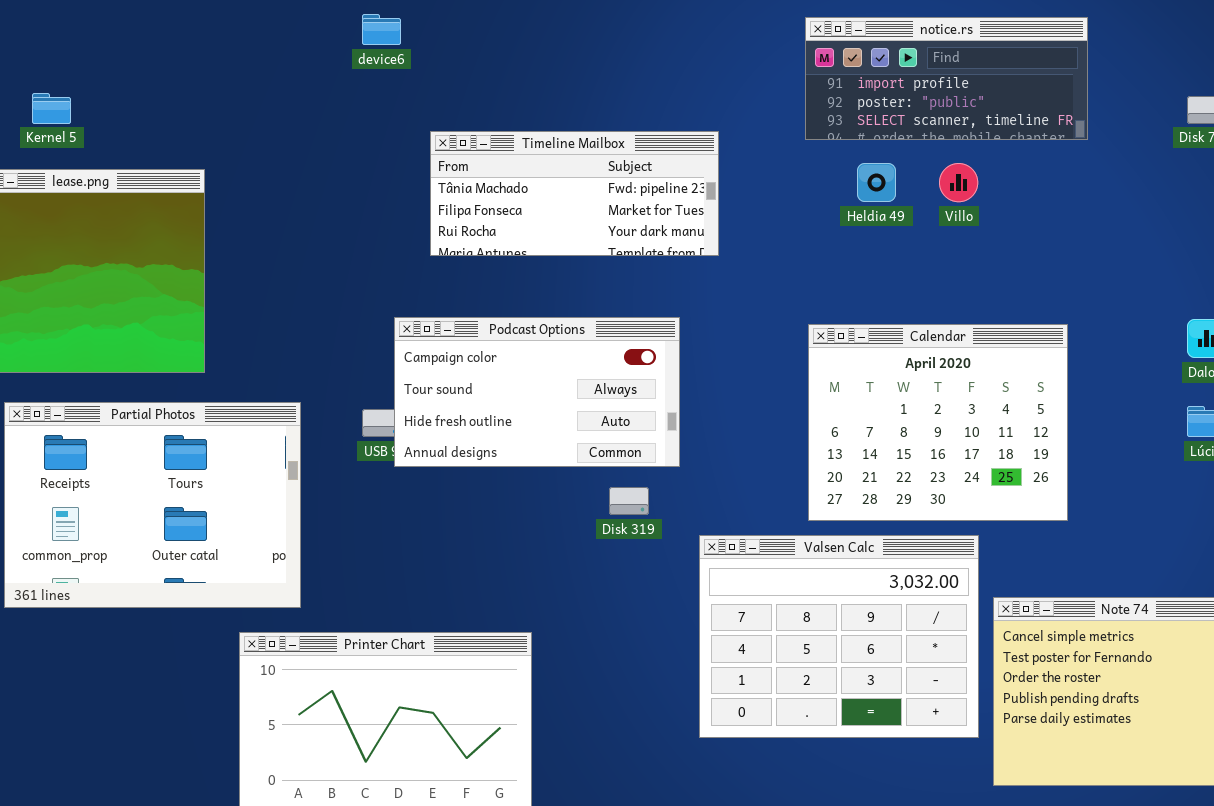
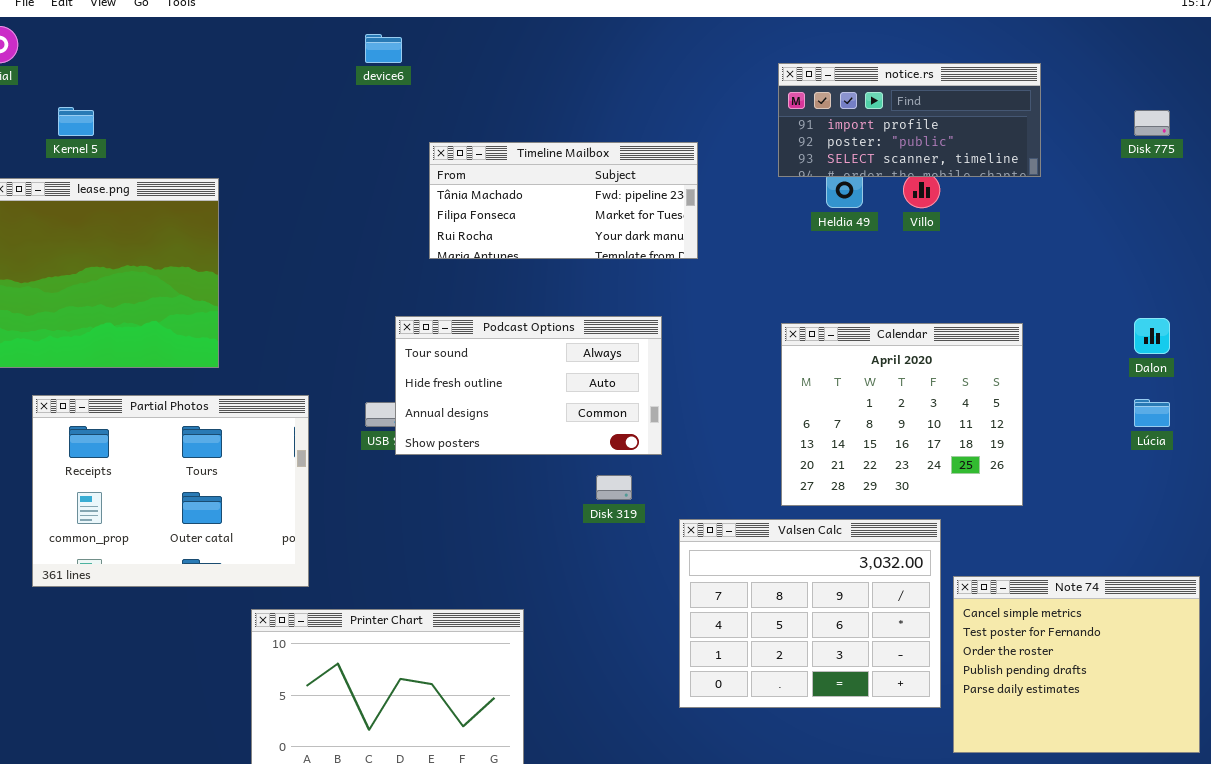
notice.rs: [805,17,1088,140] -> [778,63,1041,177], moved
Podcast Options: [394,317,680,467] -> [395,316,662,455], scrolled down 1 row

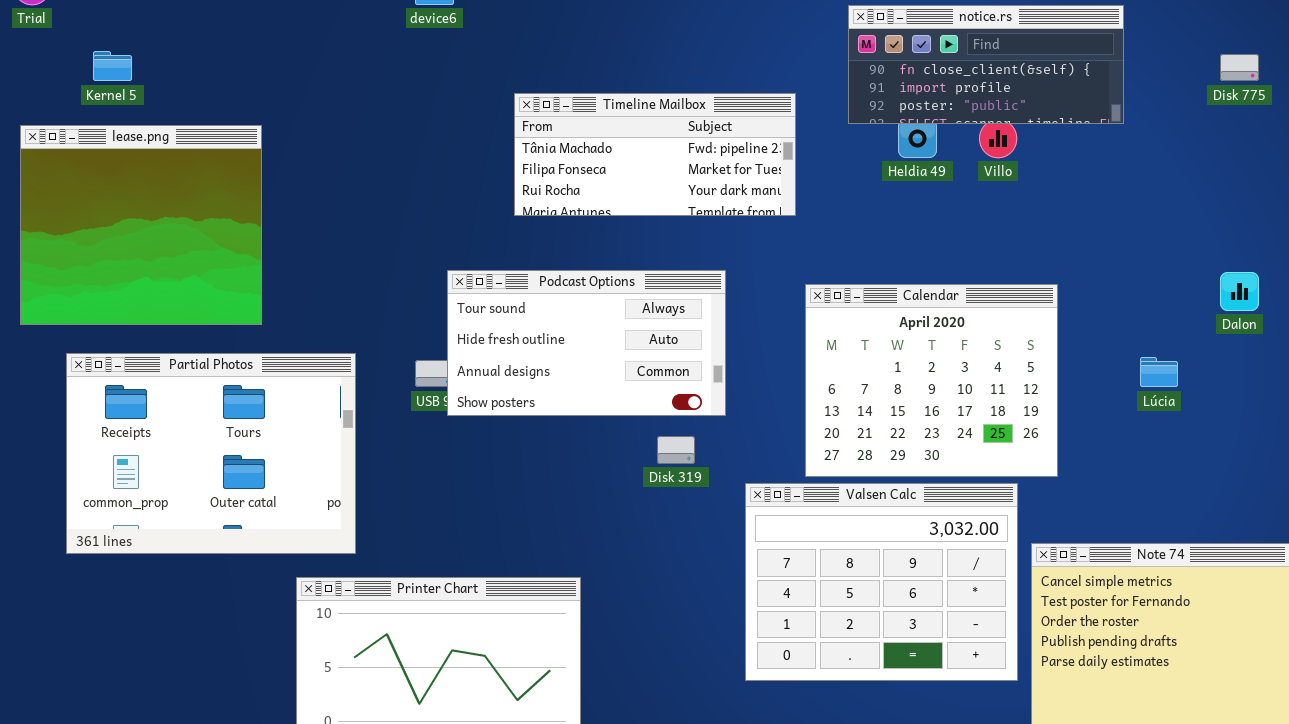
notice.rs: [778,63,1041,177] -> [848,5,1124,124], scrolled up 1 row
Timeline Mailbox: [429,142,698,259] -> [514,93,796,216], moved
Calendar: [781,323,1023,506] -> [805,284,1058,477], moved
Lúcia: [1134,399,1170,427] -> [1140,357,1178,387], moved

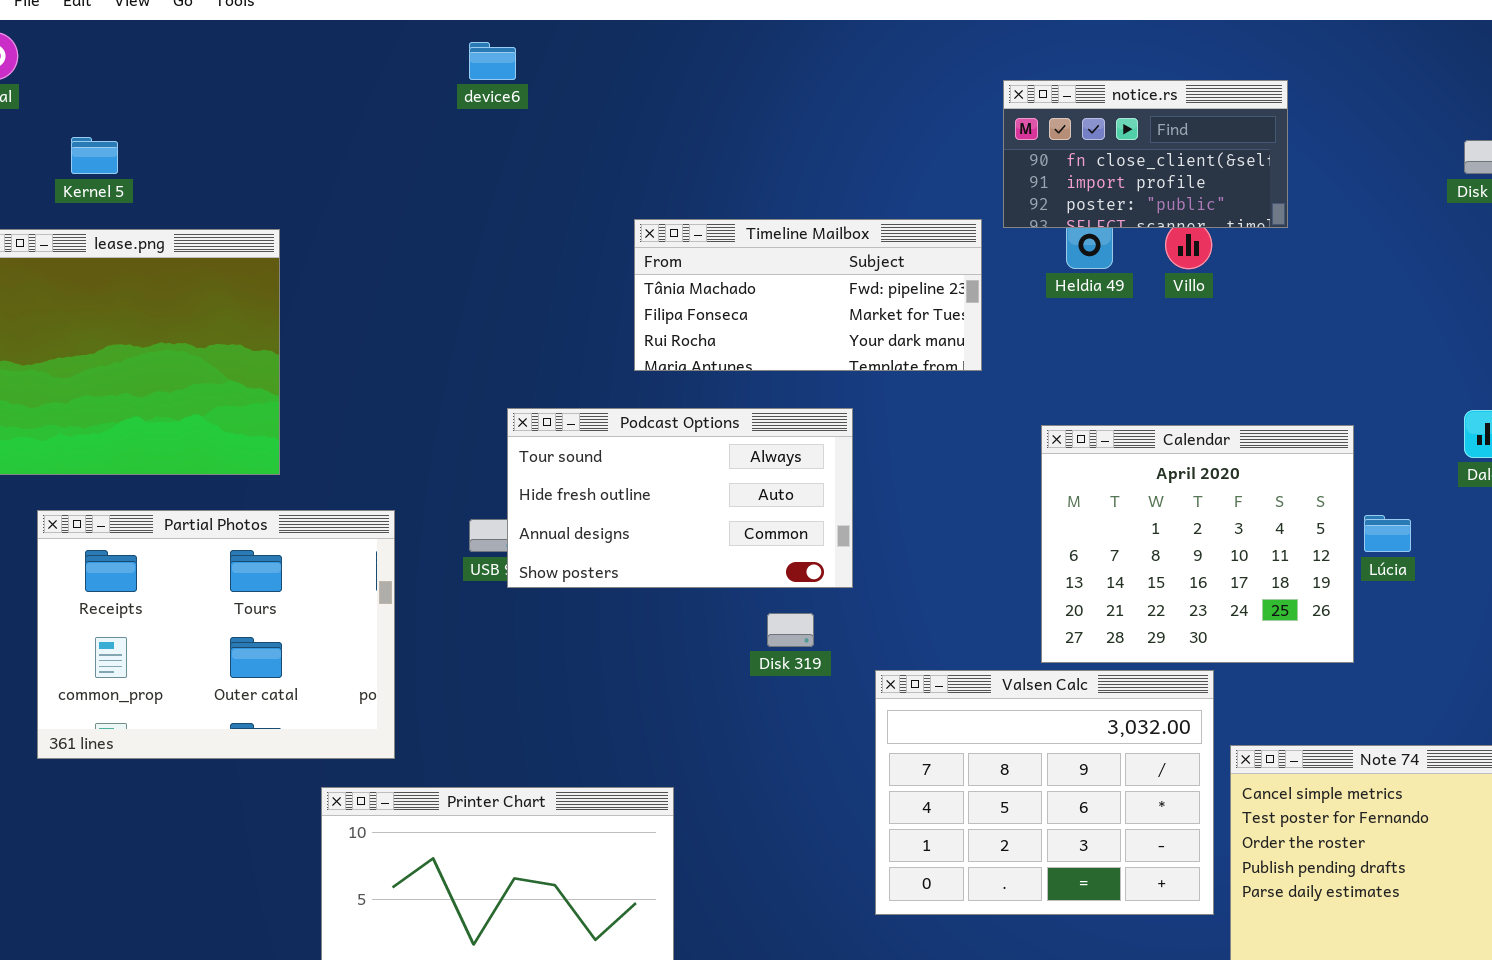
notice.rs: [848,5,1124,124] -> [1003,80,1288,228], resized
Timeline Mailbox: [514,93,796,216] -> [634,219,982,371], moved
Calendar: [805,284,1058,477] -> [1041,425,1354,663], moved

